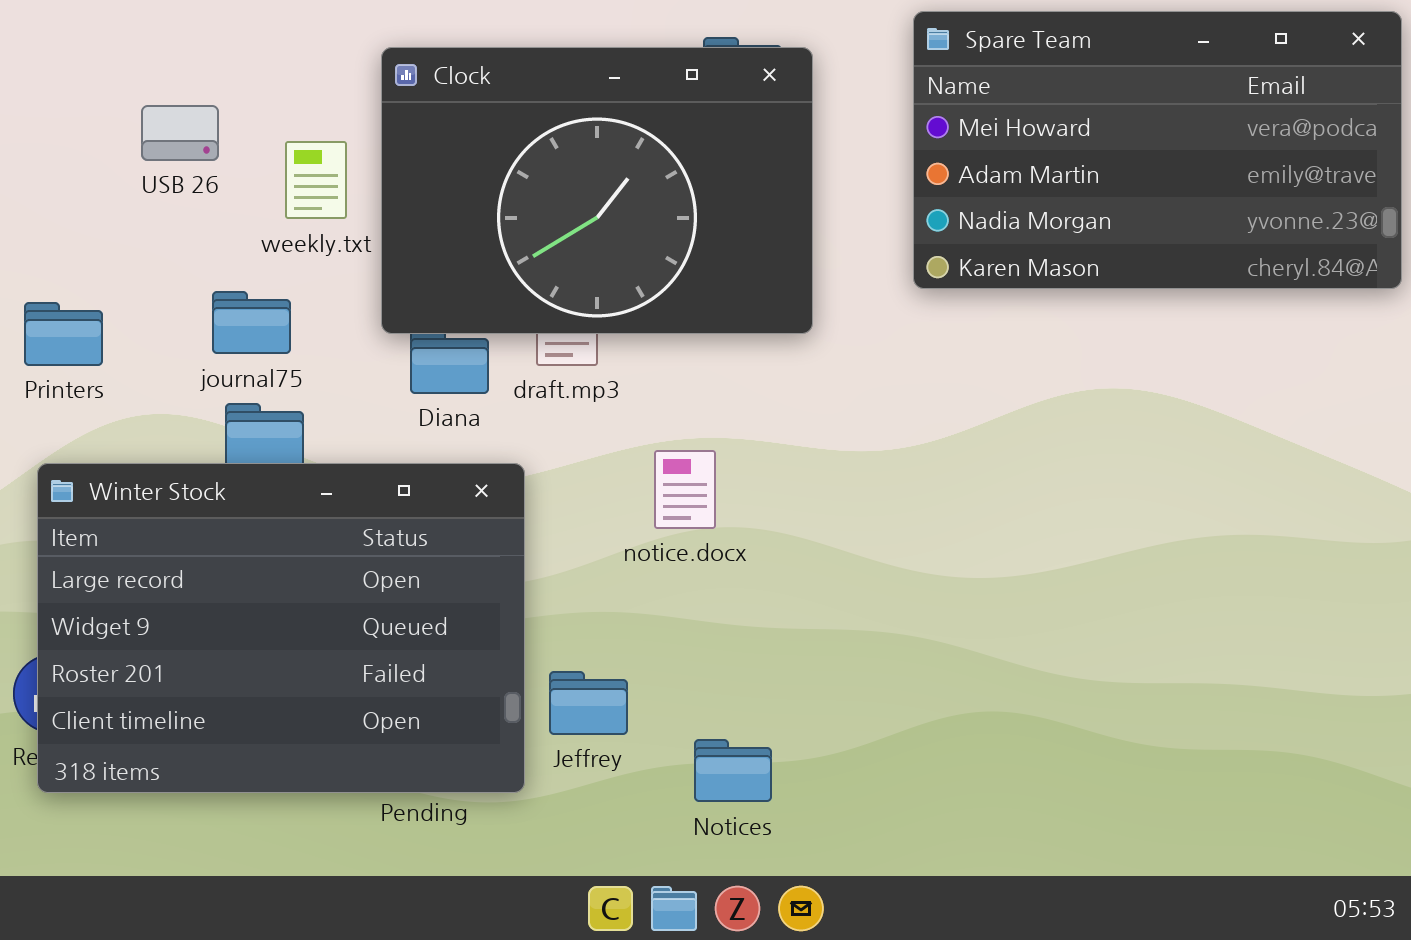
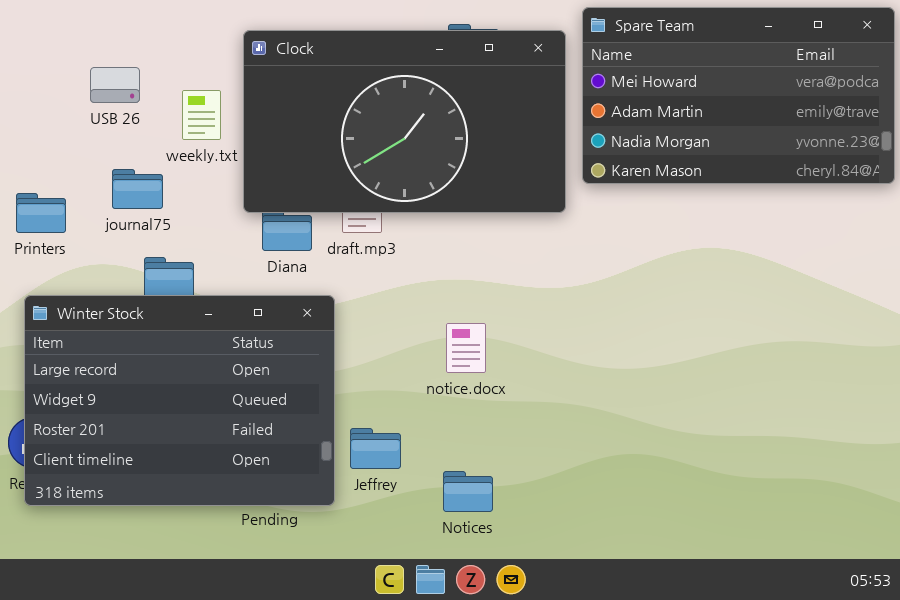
Clock: [381,47,813,334] -> [243,30,566,213], resized
journal75: [212,291,291,354] -> [112,169,163,209], moved
notice.docx: [654,450,716,529] -> [446,323,486,373], moved

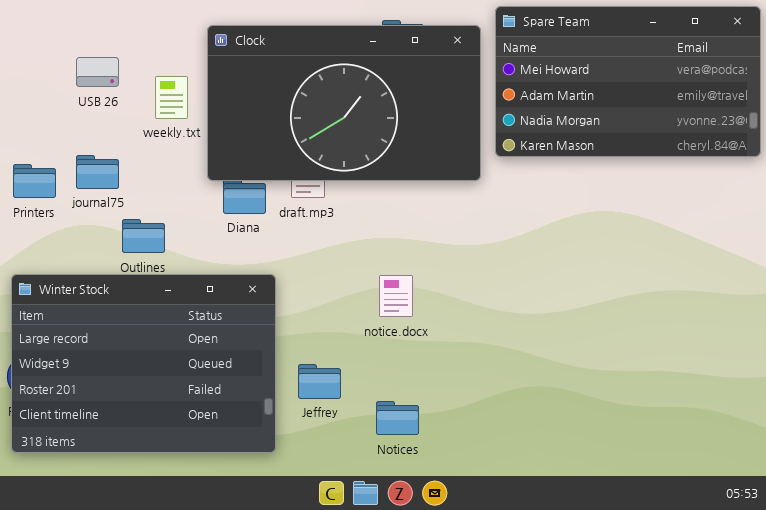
journal75: [112,169,163,209] -> [76,155,119,189], moved
Winter Stock: [24,295,335,506] -> [11,274,276,453], moved

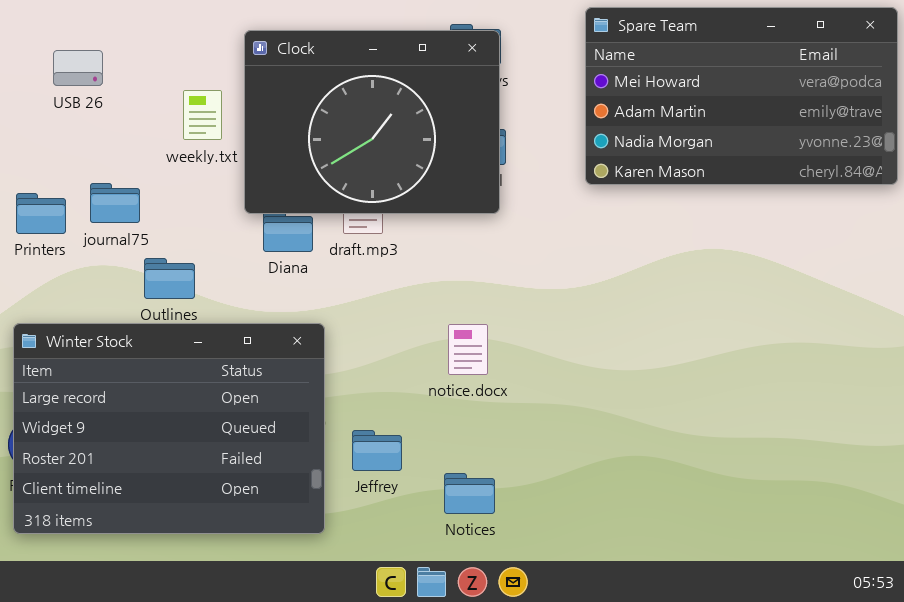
Clock: [207,25,481,181] -> [244,30,500,214], resized
USB 26: [76,57,119,87] -> [53,50,103,86], moved

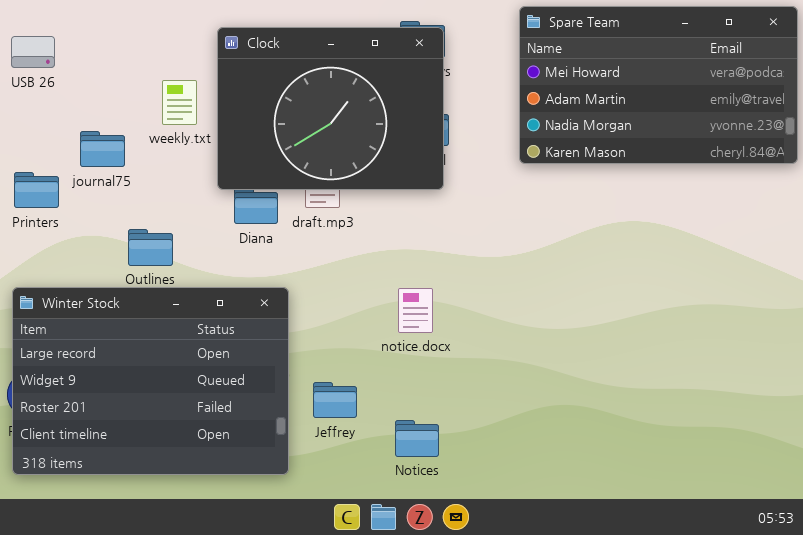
USB 26: [53,50,103,86] -> [11,36,55,68], moved
journal75: [90,183,140,223] -> [80,131,125,167], moved

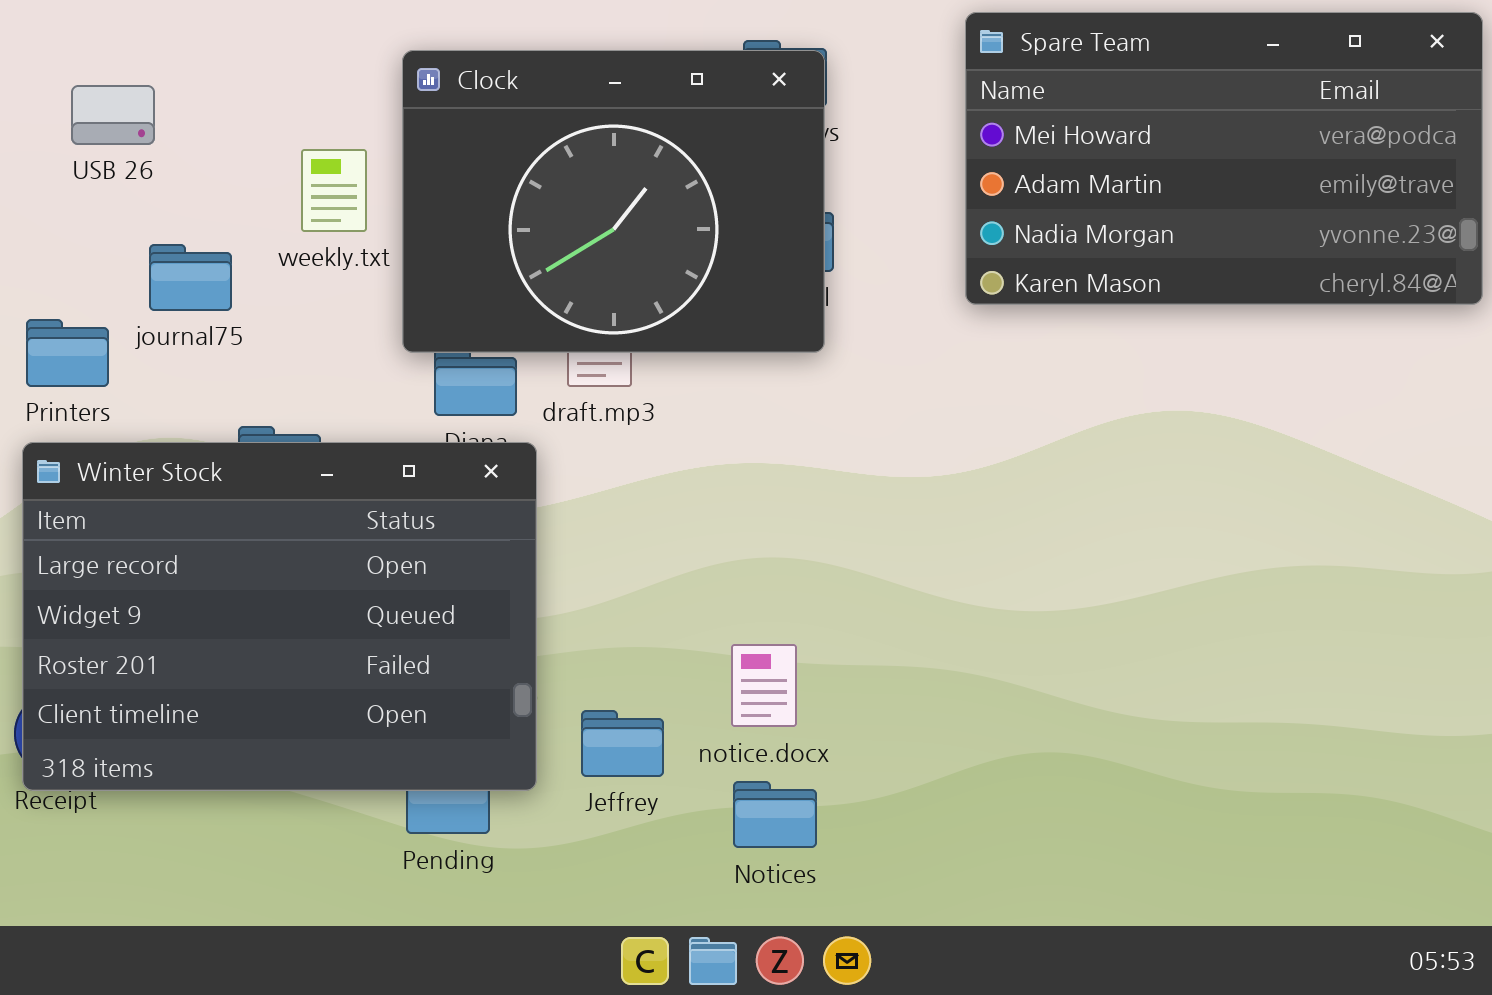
USB 26: [11,36,55,68] -> [71,85,155,145], moved
Winter Stock: [12,287,289,475] -> [22,442,537,791], moved
notice.docx: [398,288,433,333] -> [731,644,797,727], moved

